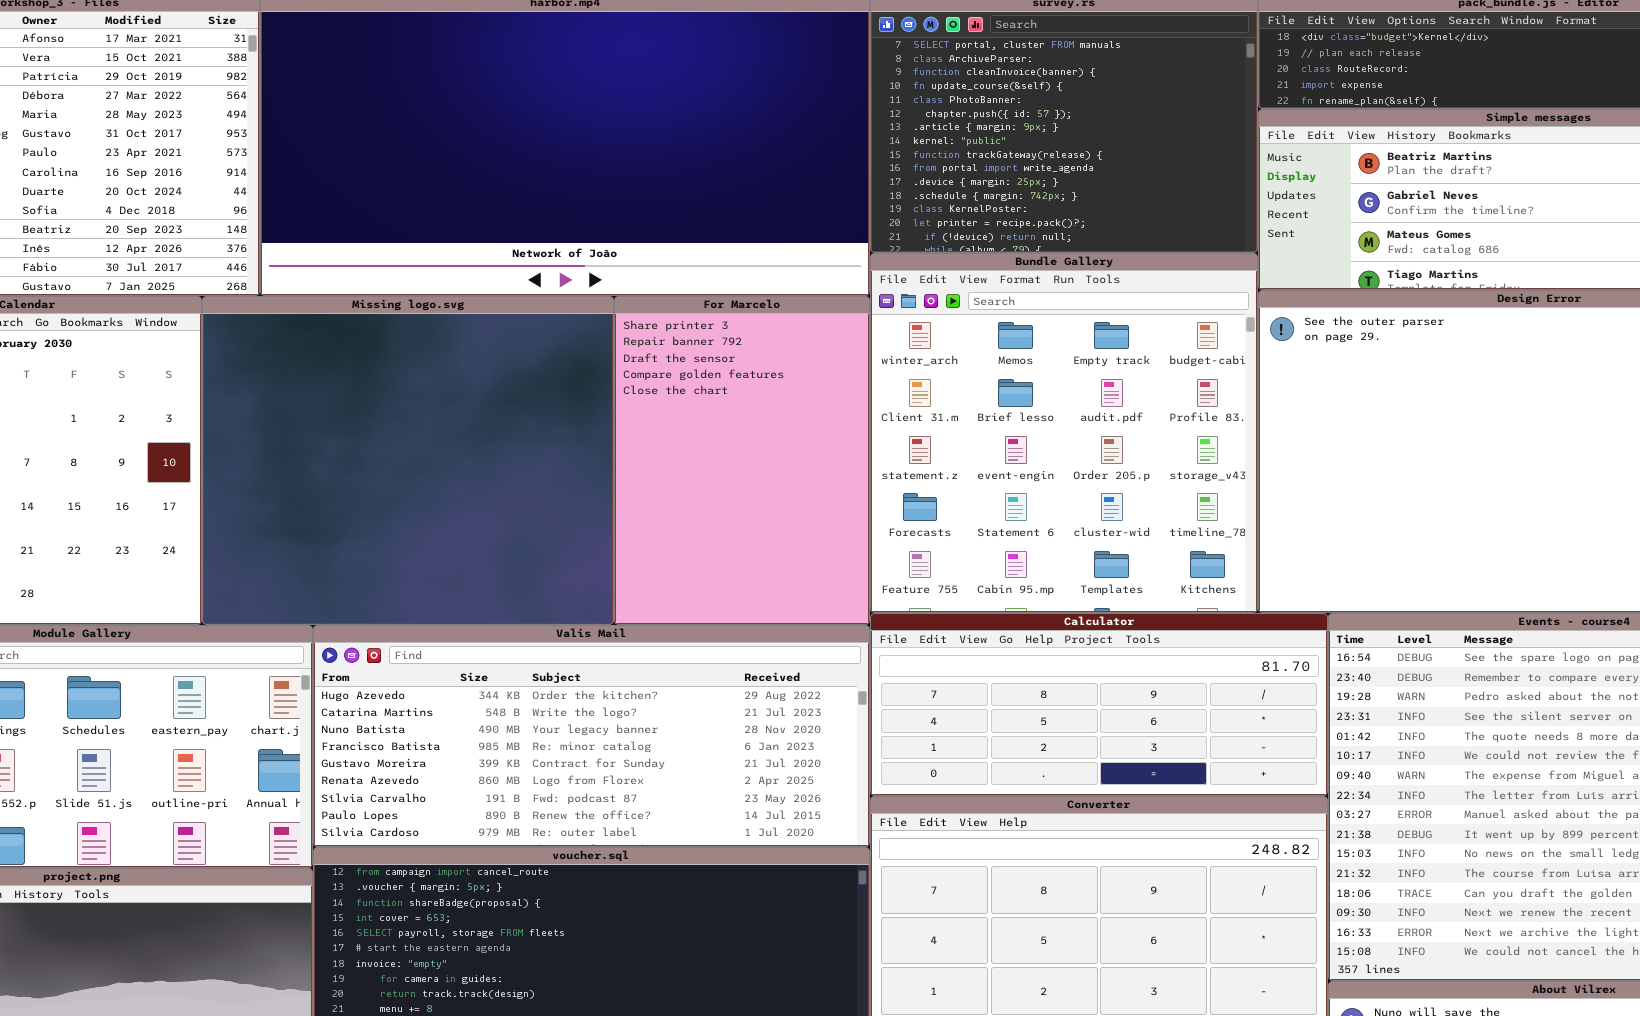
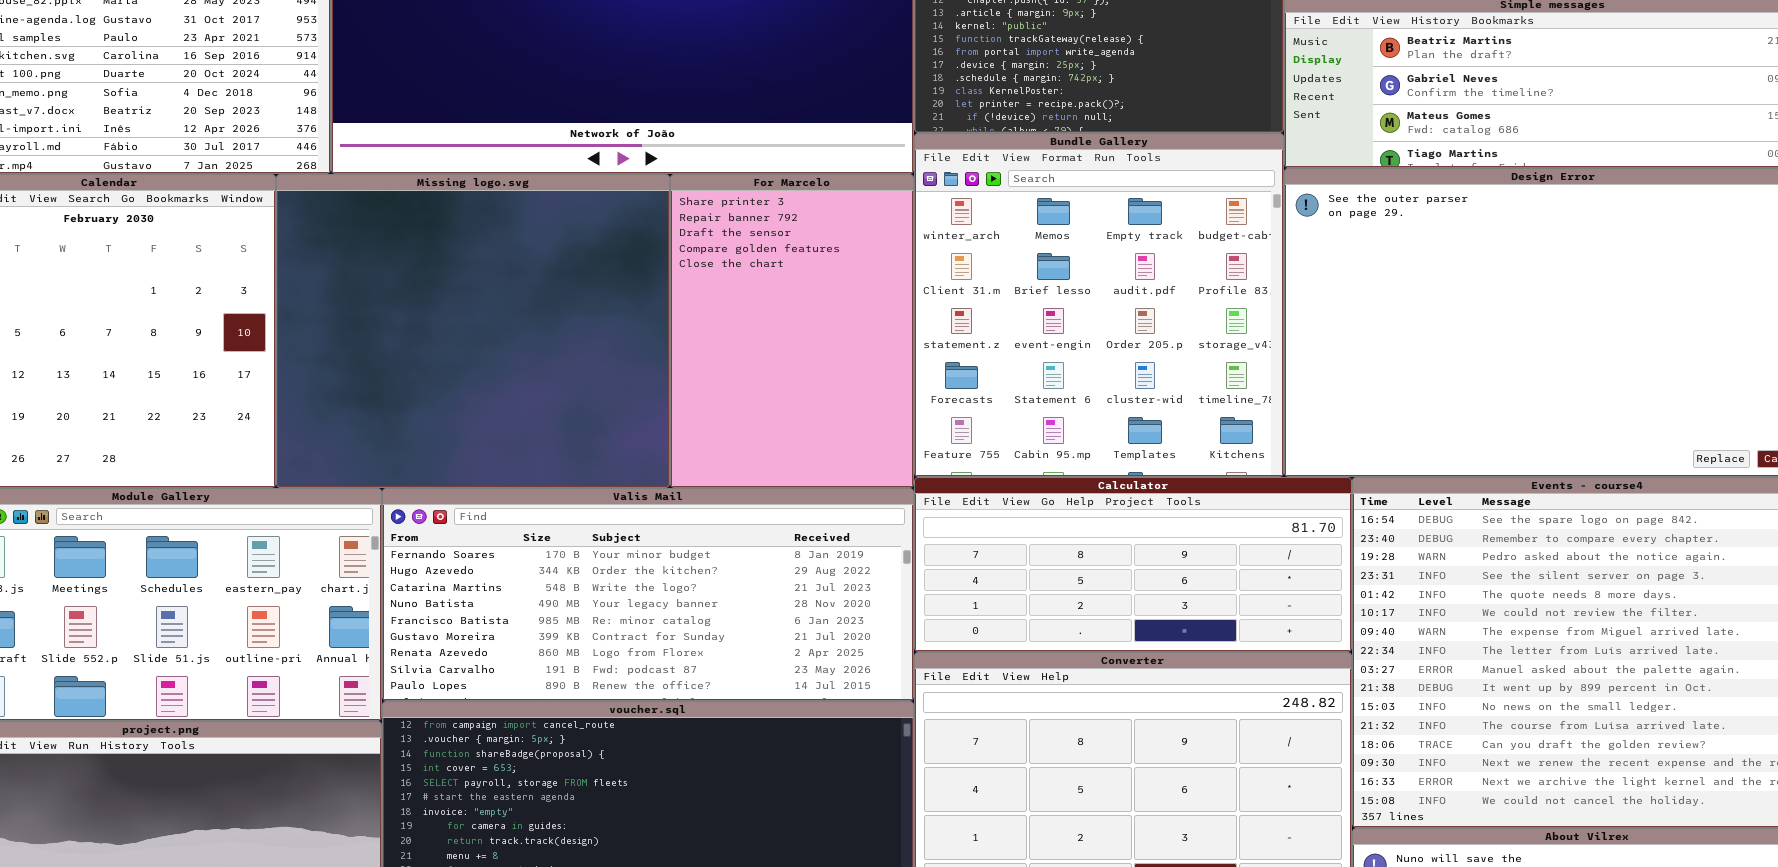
Valis Mail: [313,625,870,847] -> [382,488,914,701], scrolled up 1 row

